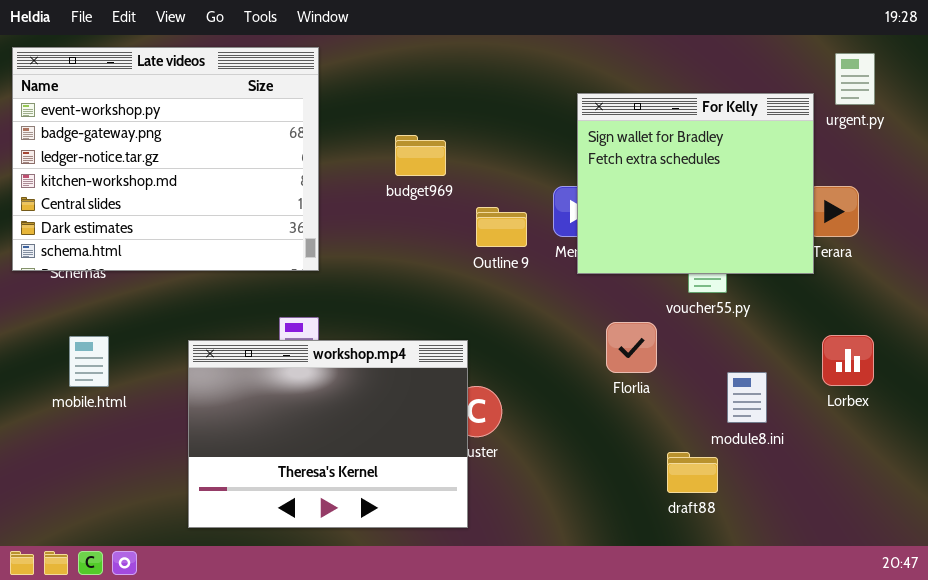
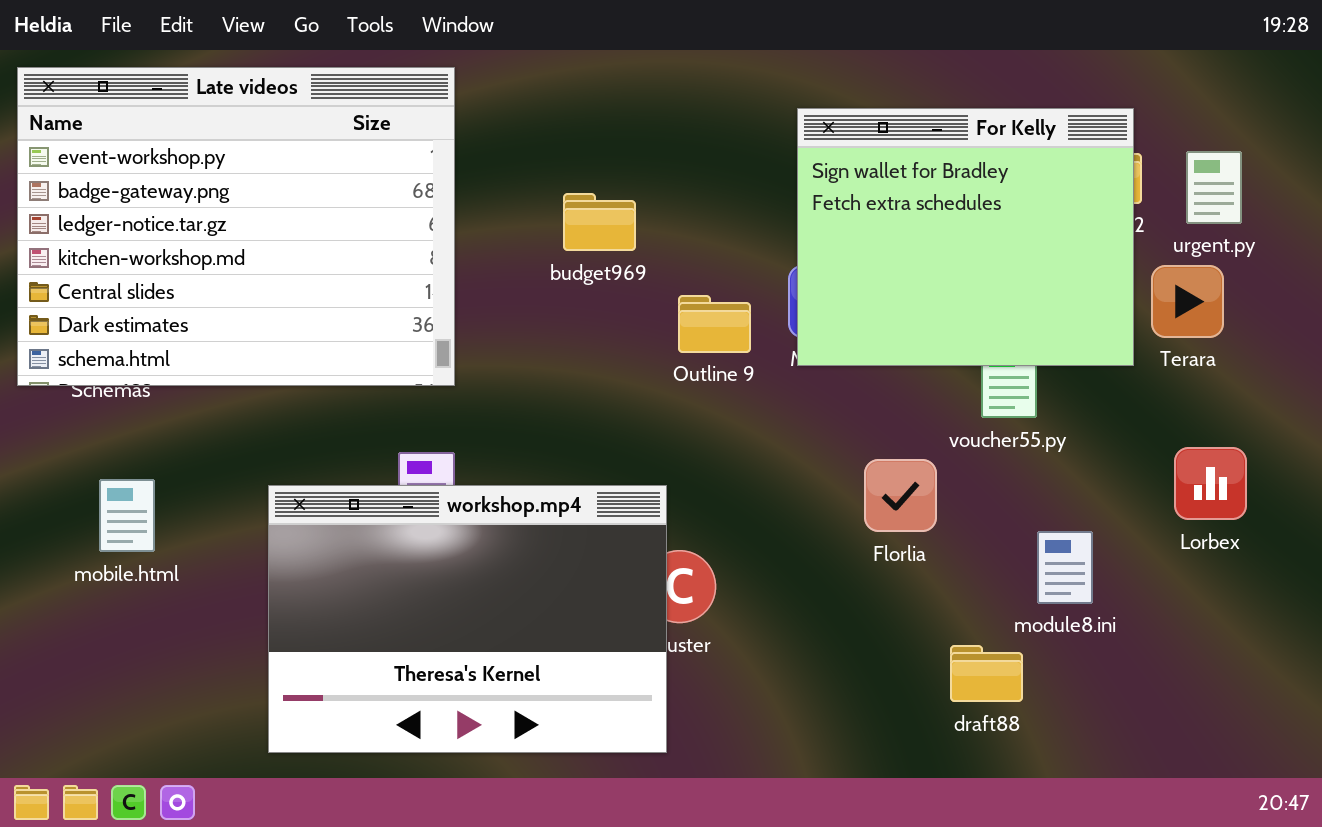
urgent.py: [835,53,875,105] -> [1186,151,1242,224], moved
For Kelly: [577,93,814,274] -> [797,108,1134,366], moved
Lorbex: [822,335,874,386] -> [1174,447,1247,520], moved

